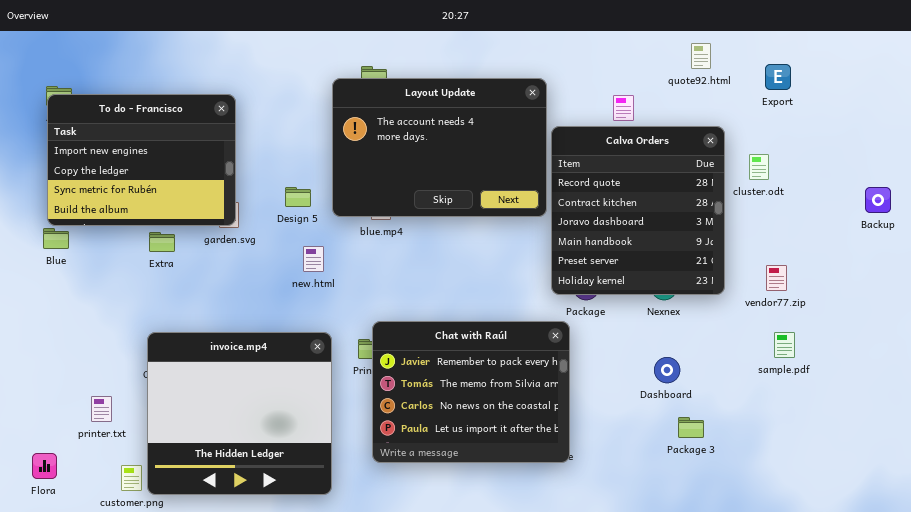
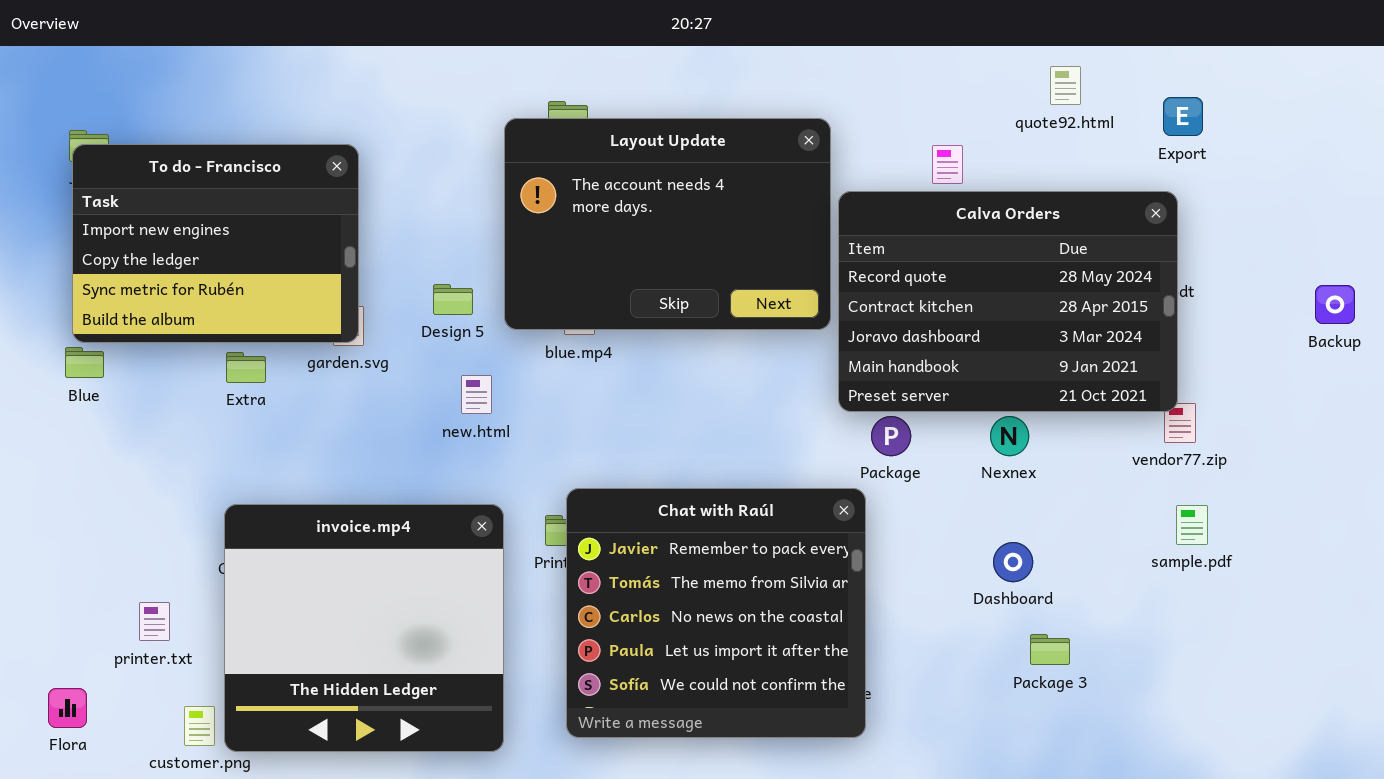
Calva Orders: [551,126,725,295] -> [838,191,1178,412], resized
Chat with Raúl: [372,321,570,463] -> [566,488,866,738], resized

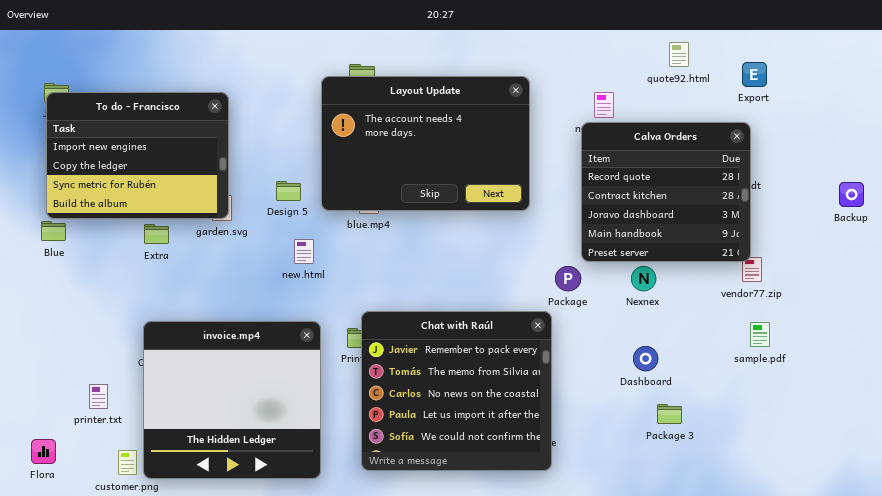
Calva Orders: [838,191,1178,412] -> [581,122,751,262], resized

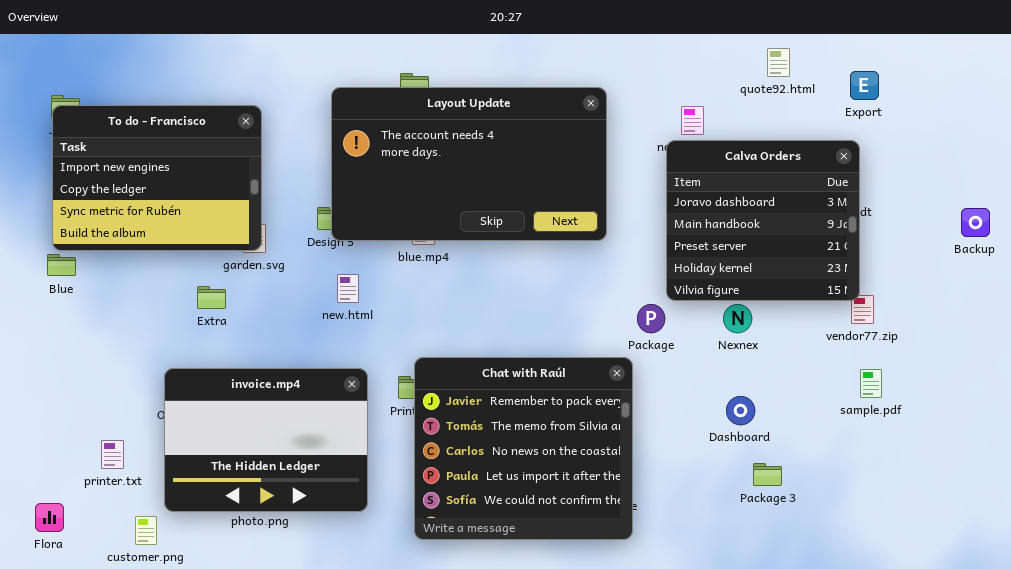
Layout Update: [321,76,530,211] -> [331,87,607,241], resized
Calva Orders: [581,122,751,262] -> [666,140,860,301], scrolled down 2 rows
Extra: [144,224,169,244] -> [197,286,226,309], moved
invoice.mp4: [143,321,321,479] -> [164,368,368,512], resized

